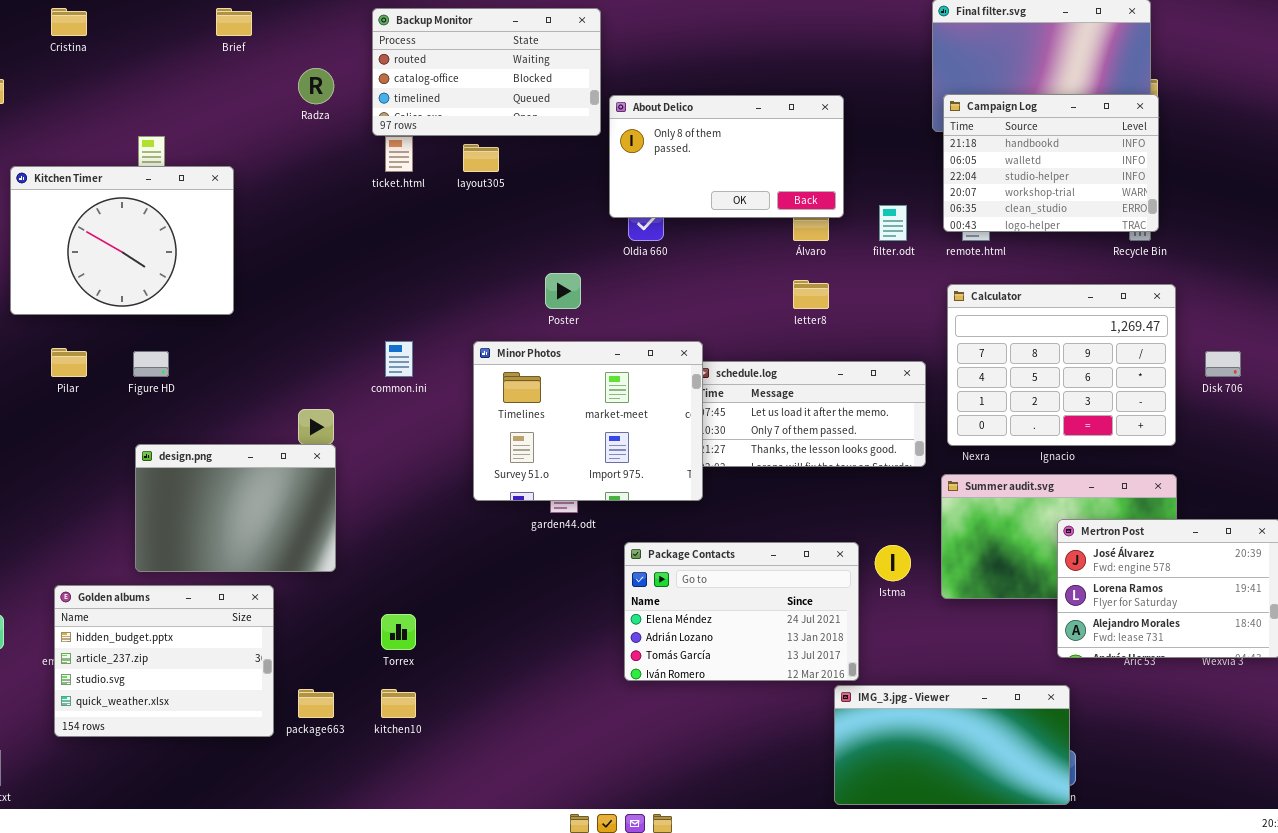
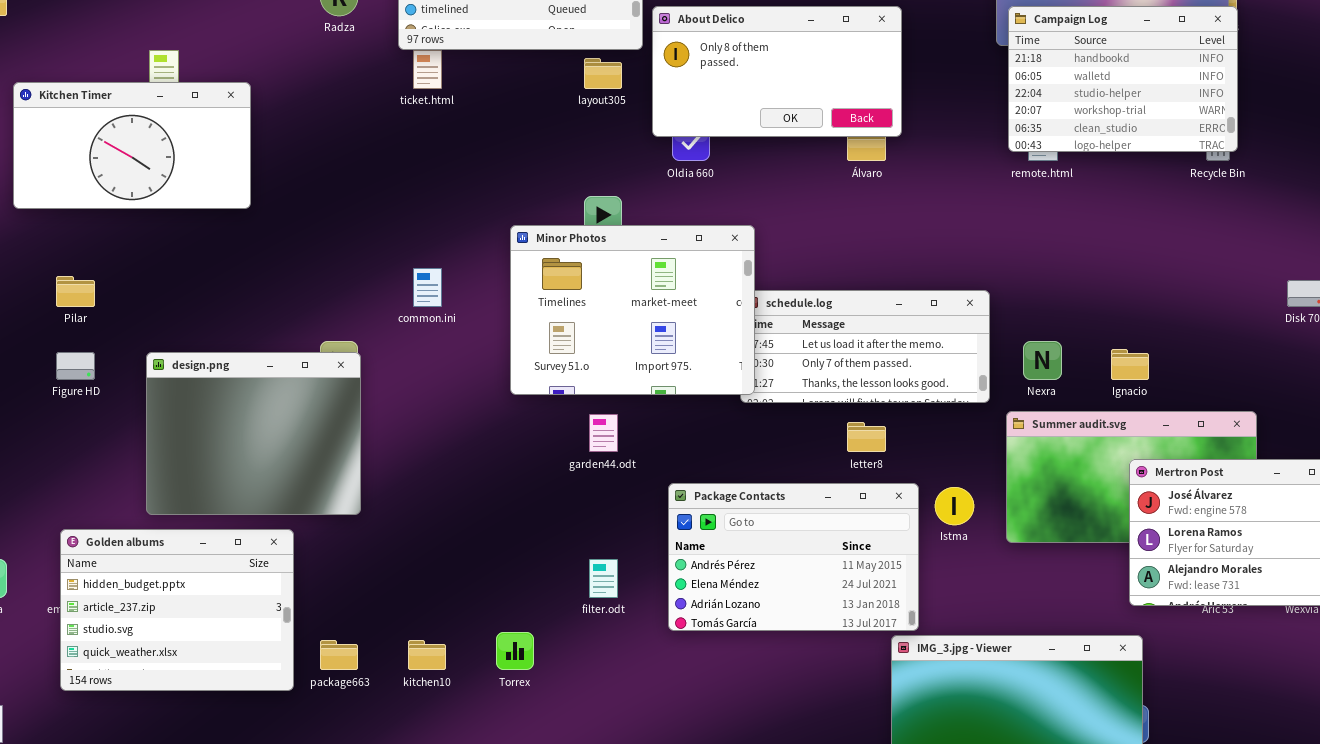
layout305: [463,144,499,172] -> [584,58,622,89], moved
Kitchen Timer: [10,166,234,315] -> [13,82,251,209], resized
filter.odt: [879,205,907,241] -> [589,559,618,598], moved
letter8: [793,280,829,309] -> [847,422,886,452], moved
Calculator: [947,284,1176,446] -> none, closed
Minor Photos: [473,341,703,501] -> [510,225,755,395], moved
Figure HD: [133,351,169,377] -> [56,352,95,380], moved
design.png: [135,444,336,572] -> [146,352,361,515], resized
Package Contacts: [624,542,859,681] -> [668,483,919,631], scrolled up 1 row
Torrex: [381,614,416,650] -> [496,632,534,670], moved

